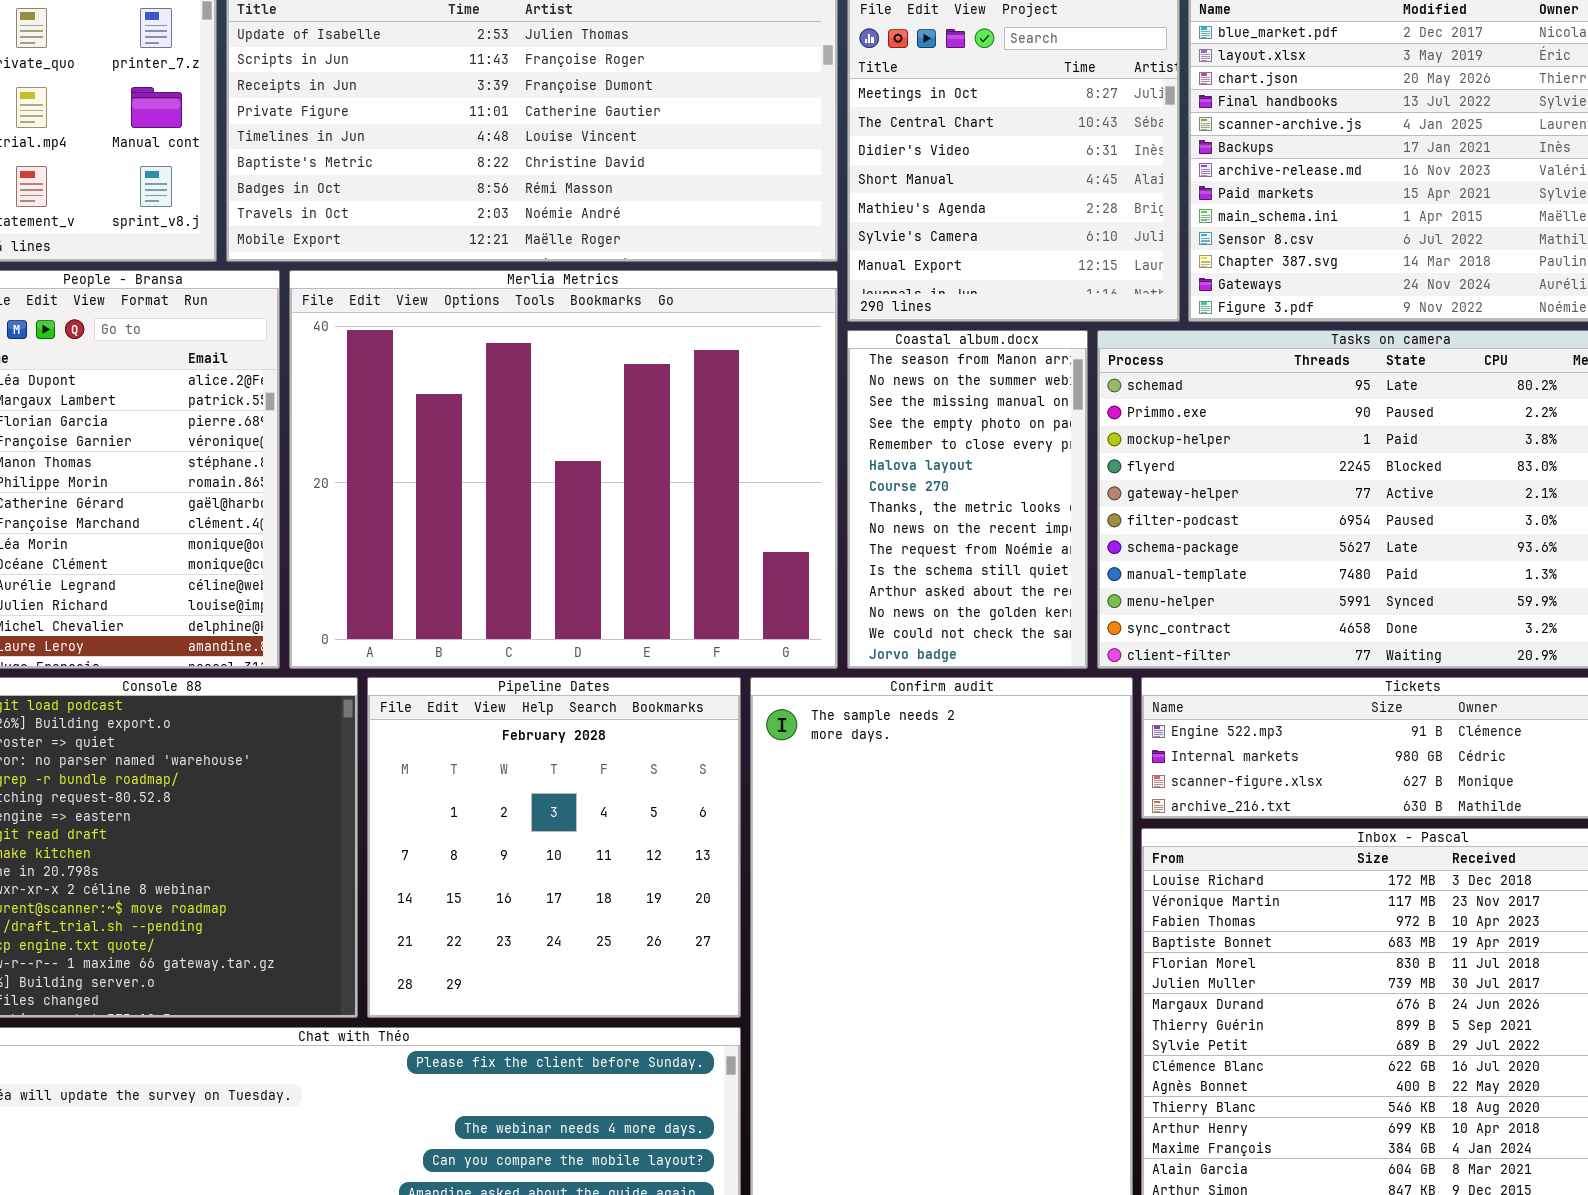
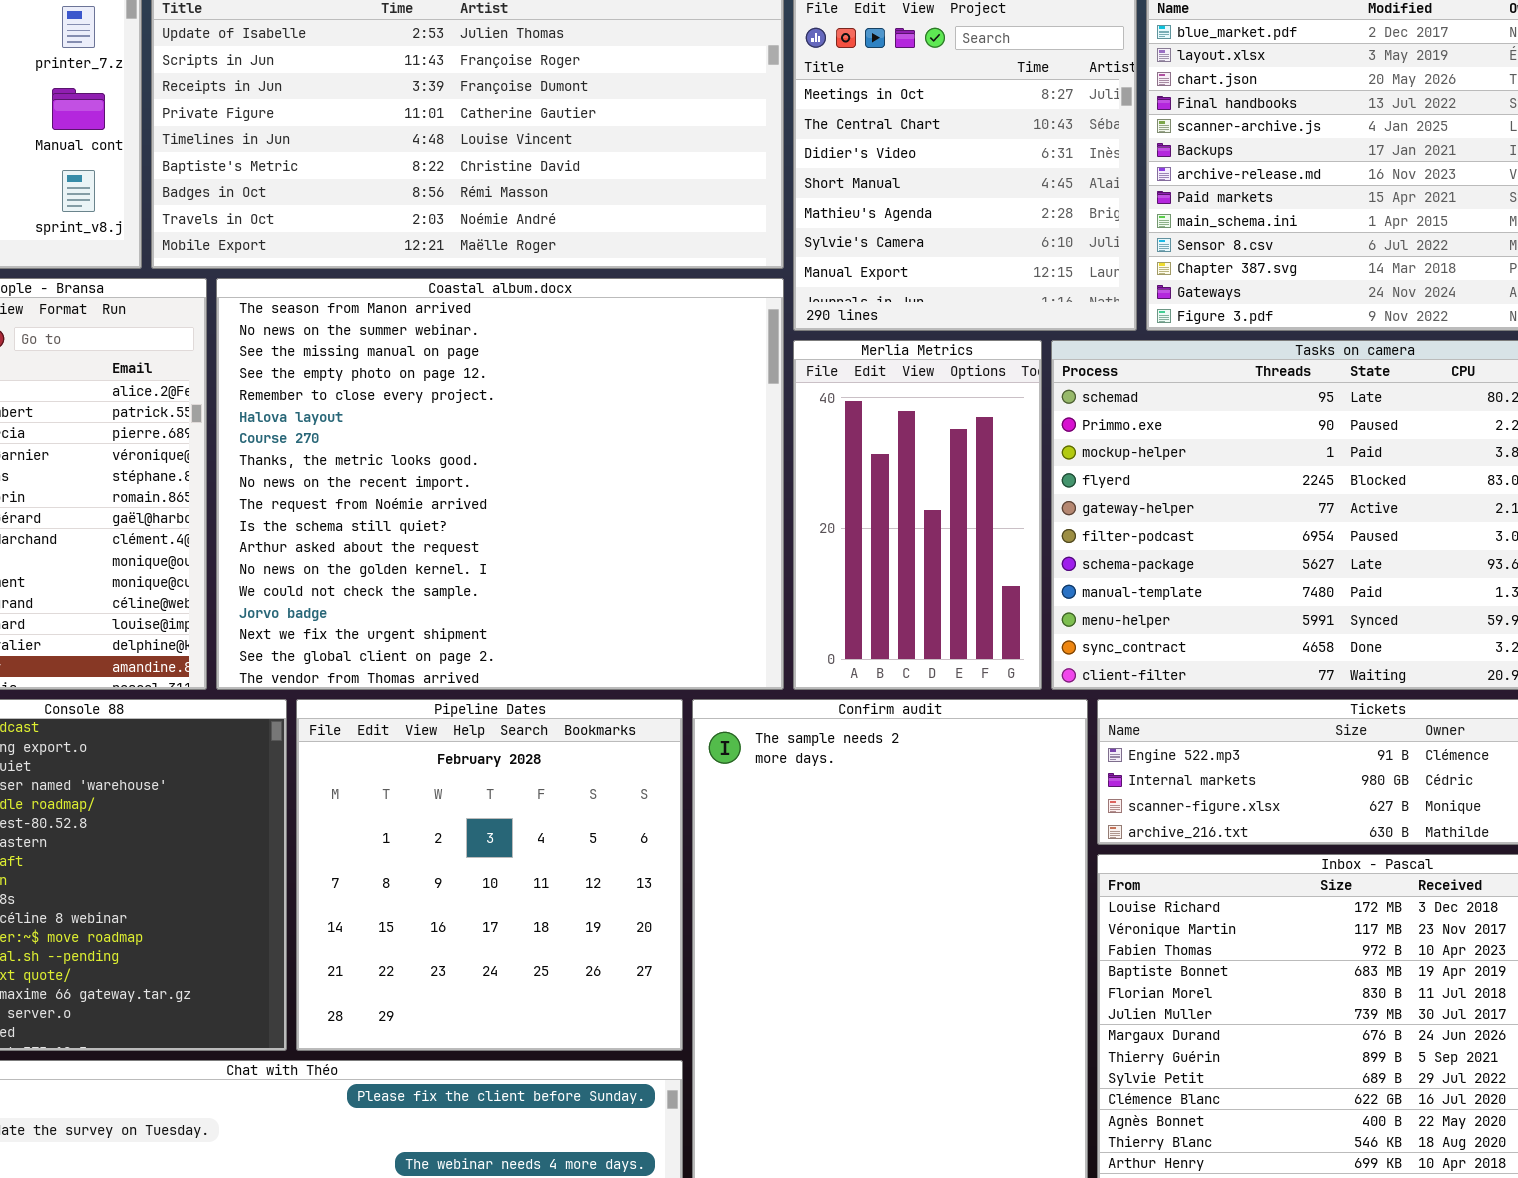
Merlia Metrics: [289,270,838,669] -> [793,340,1042,690], moved, resized
Coastal album.docx: [847,330,1088,669] -> [216,278,784,690], moved, resized

